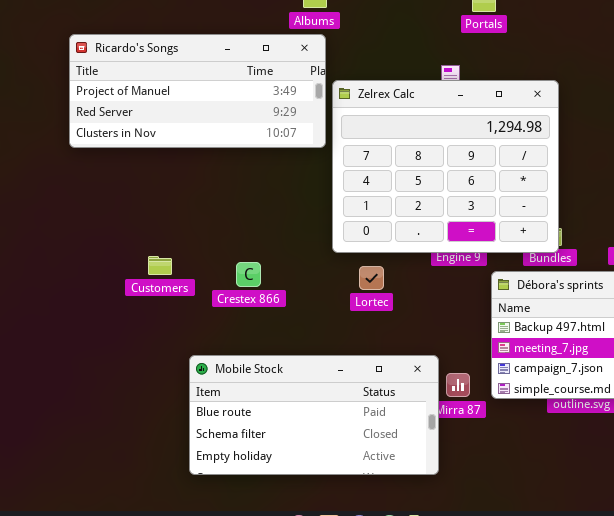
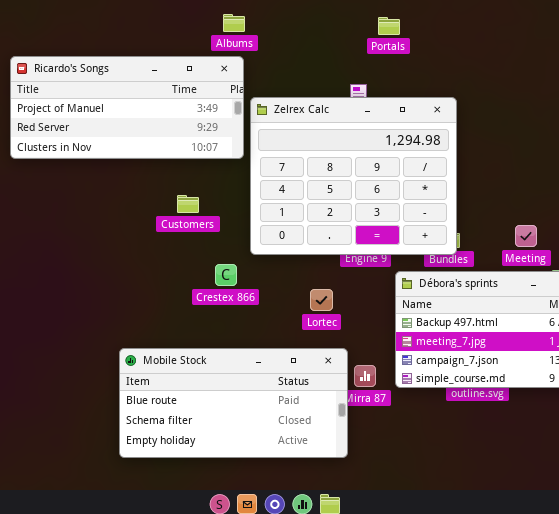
Customers: [148,256,172,275] -> [177,195,199,213], moved
Crestex 866: [236,262,261,287] -> [215,264,237,286], moved
Lortec: [359,266,384,290] -> [310,289,333,311], moved

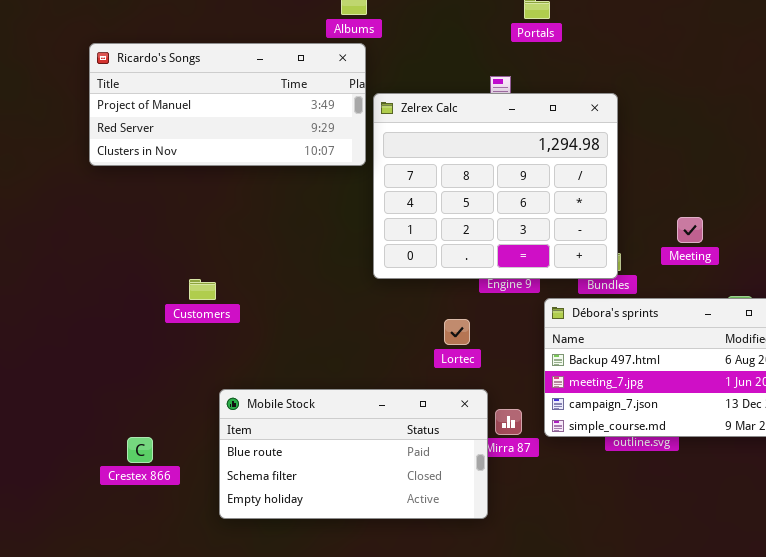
Customers: [177,195,199,213] -> [189,279,216,300], moved
Meeting: [515,225,537,247] -> [677,217,703,243], moved
Crestex 866: [215,264,237,286] -> [127,437,153,463], moved

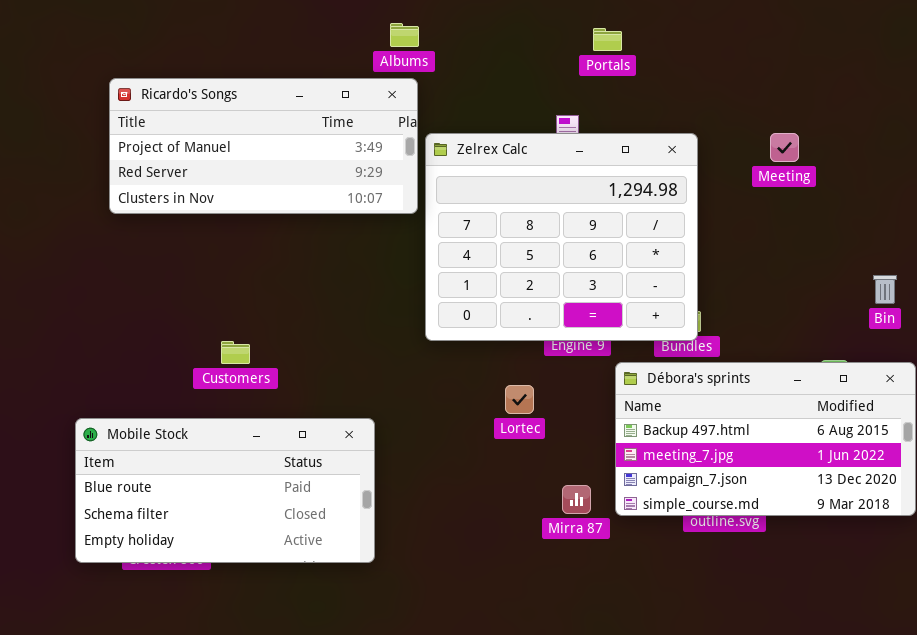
Meeting: [677,217,703,243] -> [770,133,799,162], moved
Mobile Stock: [219,389,488,519] -> [75,418,375,563], moved

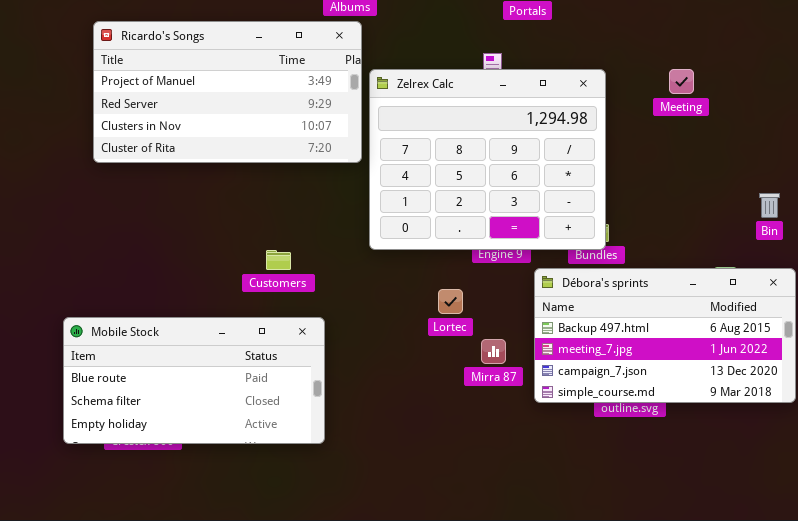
Ricardo's Songs: [109,78,418,214] -> [93,21,362,163], resized
Customers: [221,341,250,364] -> [266,250,291,270], moved
Mirra 87: [562,485,591,514] -> [481,339,506,364], moved

